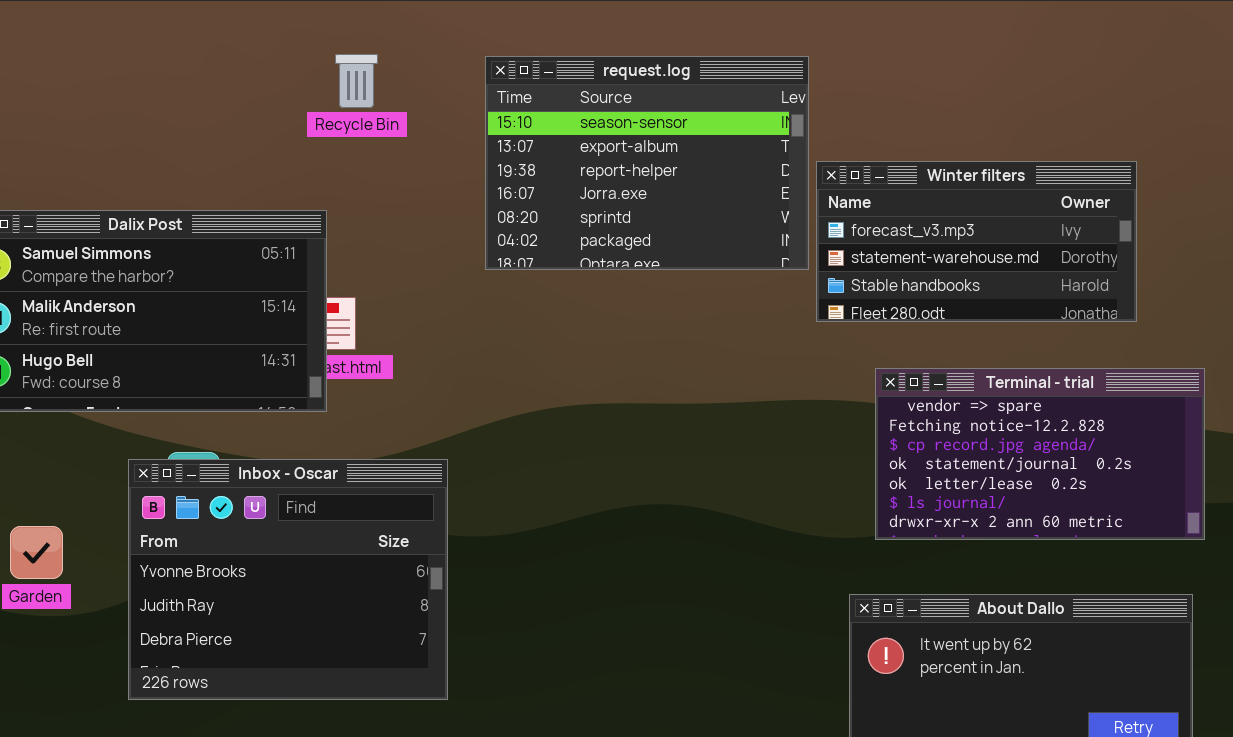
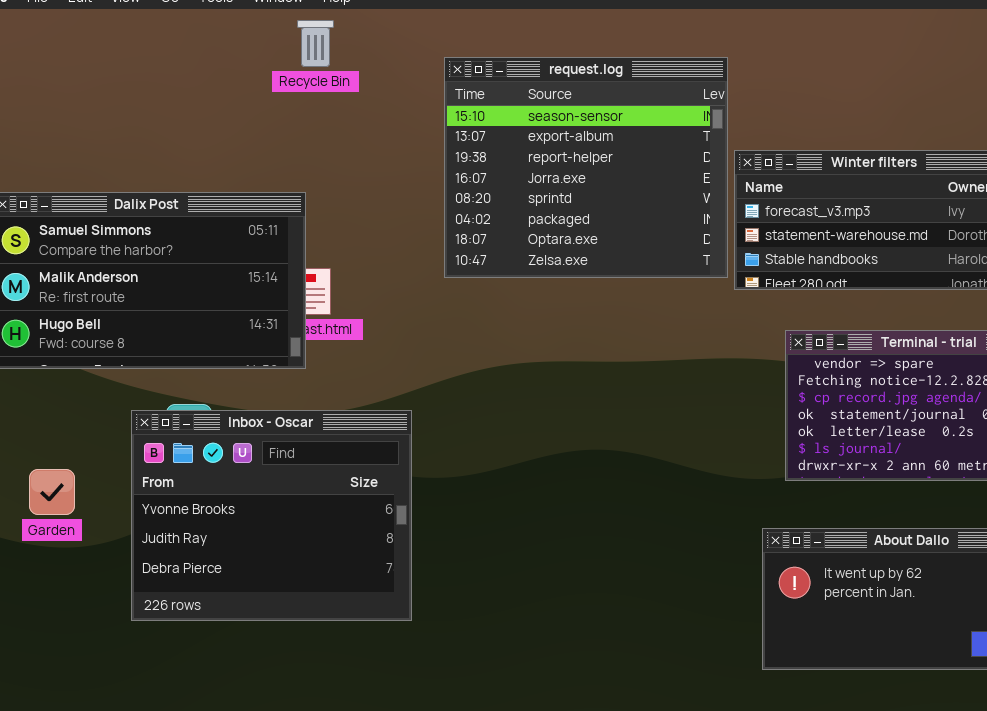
Recycle Bin: [335,54,378,108] -> [297,20,334,67], moved
request.log: [485,56,809,270] -> [444,57,728,278], resized

